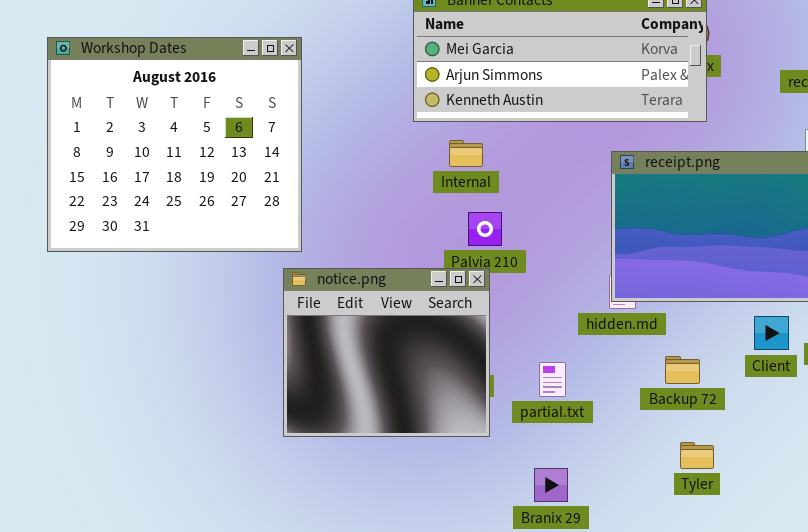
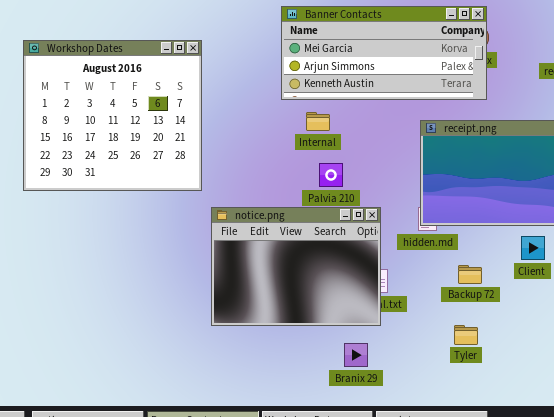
notice.png: [283,268,490,437] -> [211,207,381,326], moved, resized
Tyler: [680,442,714,469] -> [454,325,478,345], moved
Branix 29: [534,468,568,502] -> [344,343,368,367], moved

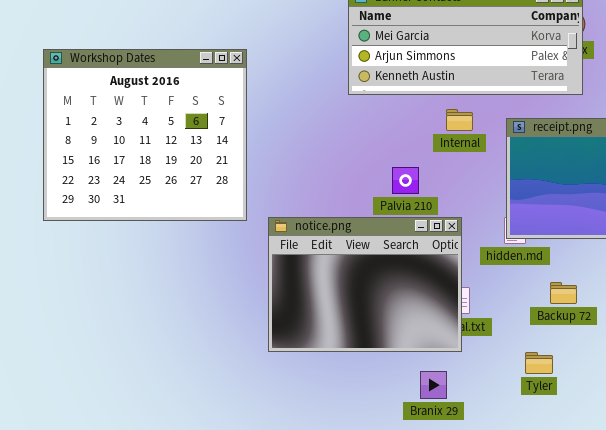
Workshop Dates: [23,40,202,191] -> [43,49,247,221], moved
Internal: [306,112,330,131] -> [446,109,473,131], moved
Tyler: [454,325,478,345] -> [525,352,553,374], moved

